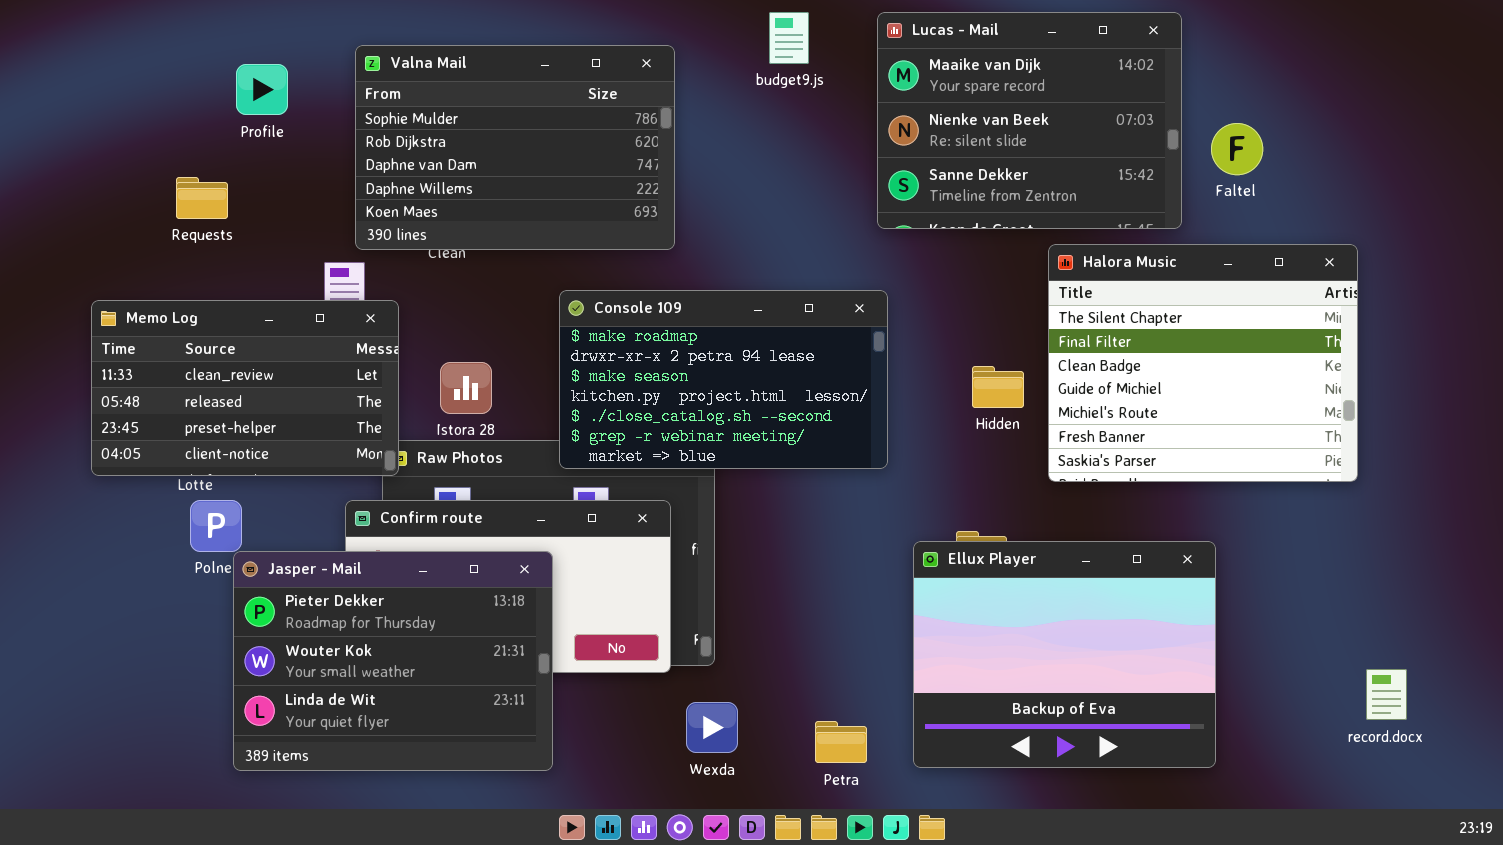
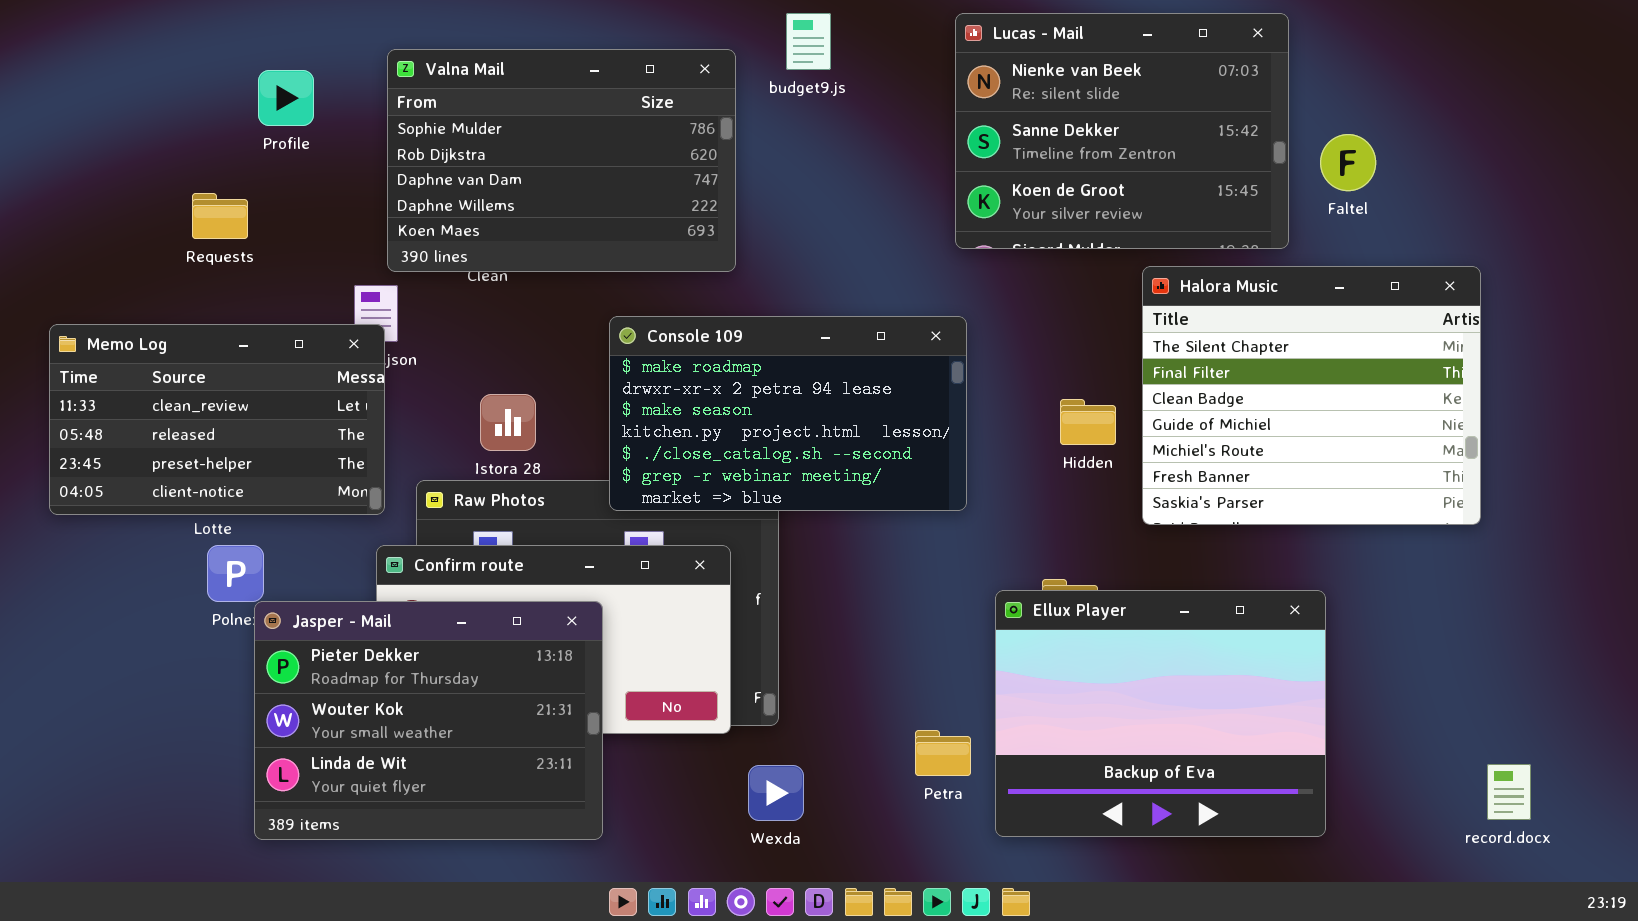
budget9.js: [769,12,809,64] -> [786,13,831,70], moved
Lucas - Mail: [877,12,1182,229] -> [955,13,1289,249], scrolled down 1 row
Memo Log: [91,300,399,476] -> [49,324,385,515], moved
record.docx: [1366,669,1407,720] -> [1487,764,1531,820], moved
Petra: [815,721,867,763] -> [915,730,971,776], moved

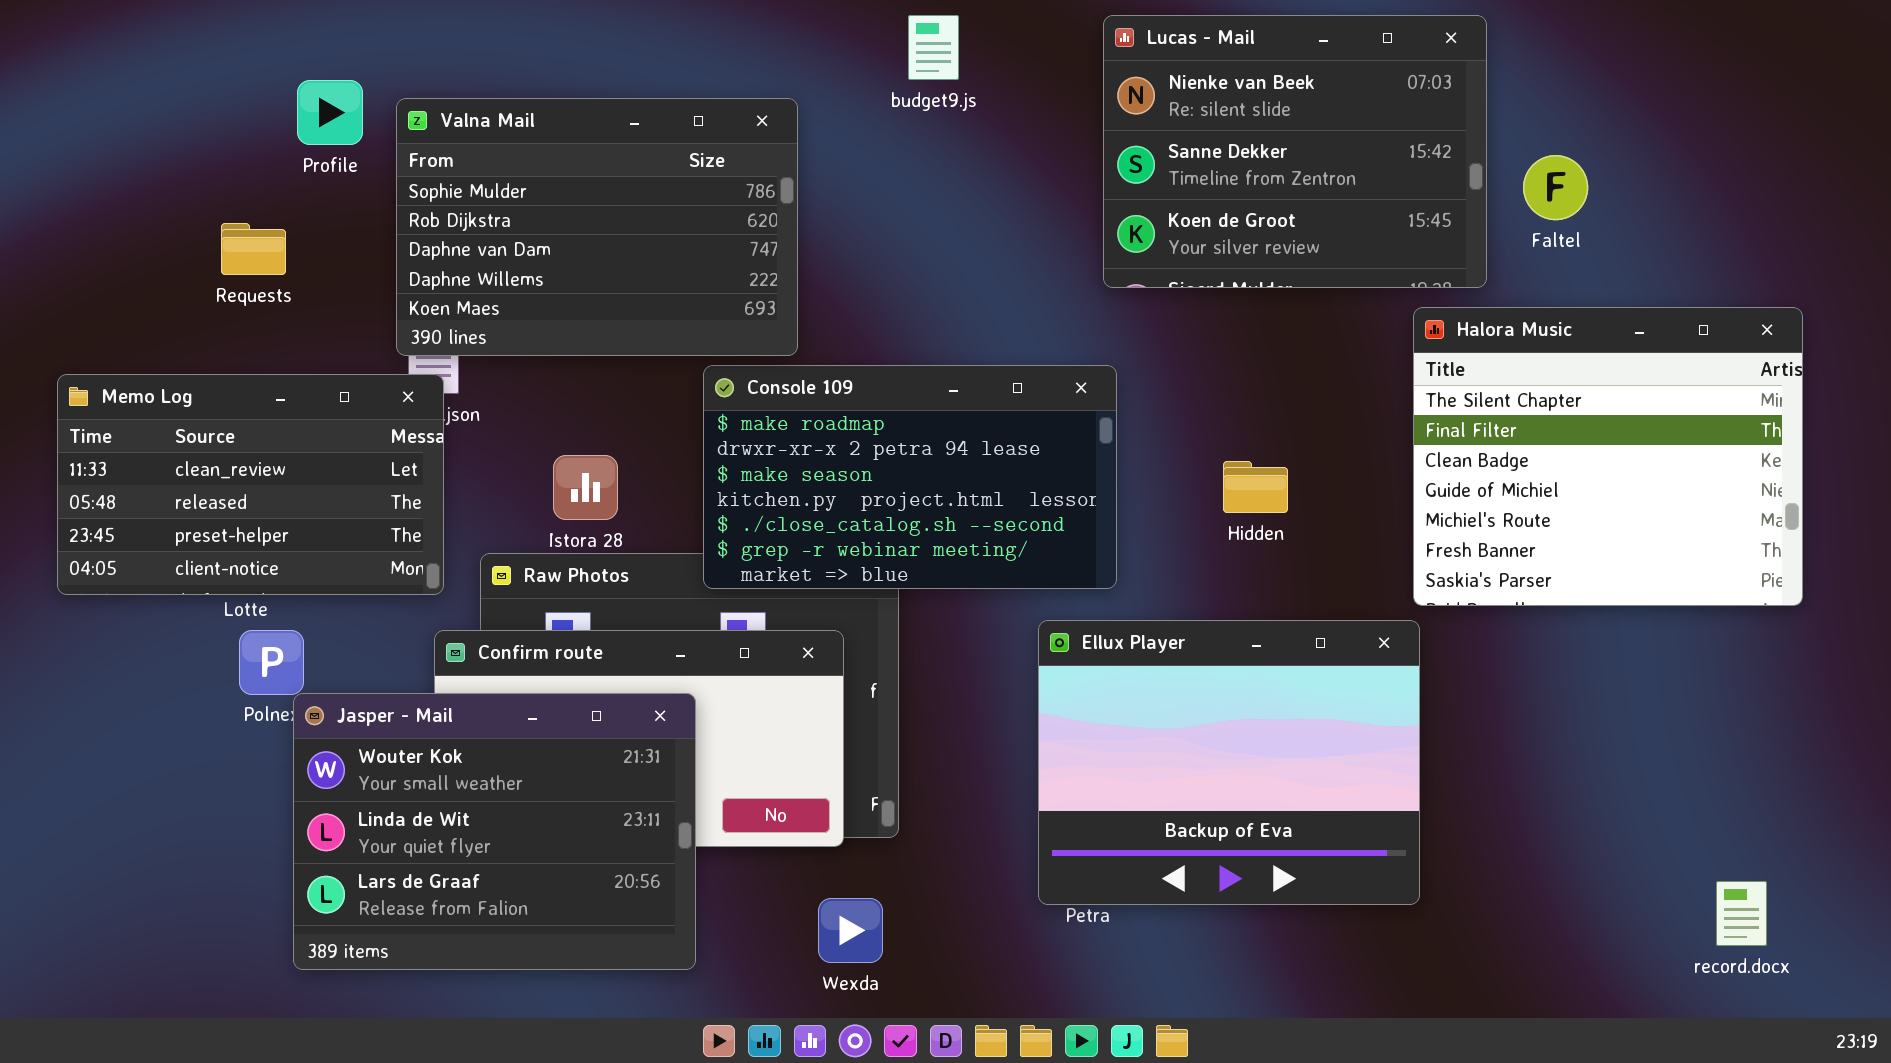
Valna Mail: [387,49,736,272] -> [396,98,798,356], moved
Halora Music: [1142,266,1481,525] -> [1413,307,1803,606], moved
Ellux Player: [995,590,1326,837] -> [1038,620,1420,905], moved
Jasper - Mail: [254,601,603,840] -> [293,693,696,970], scrolled down 1 row
Wexda: [748,765,804,821] -> [818,898,883,963], moved

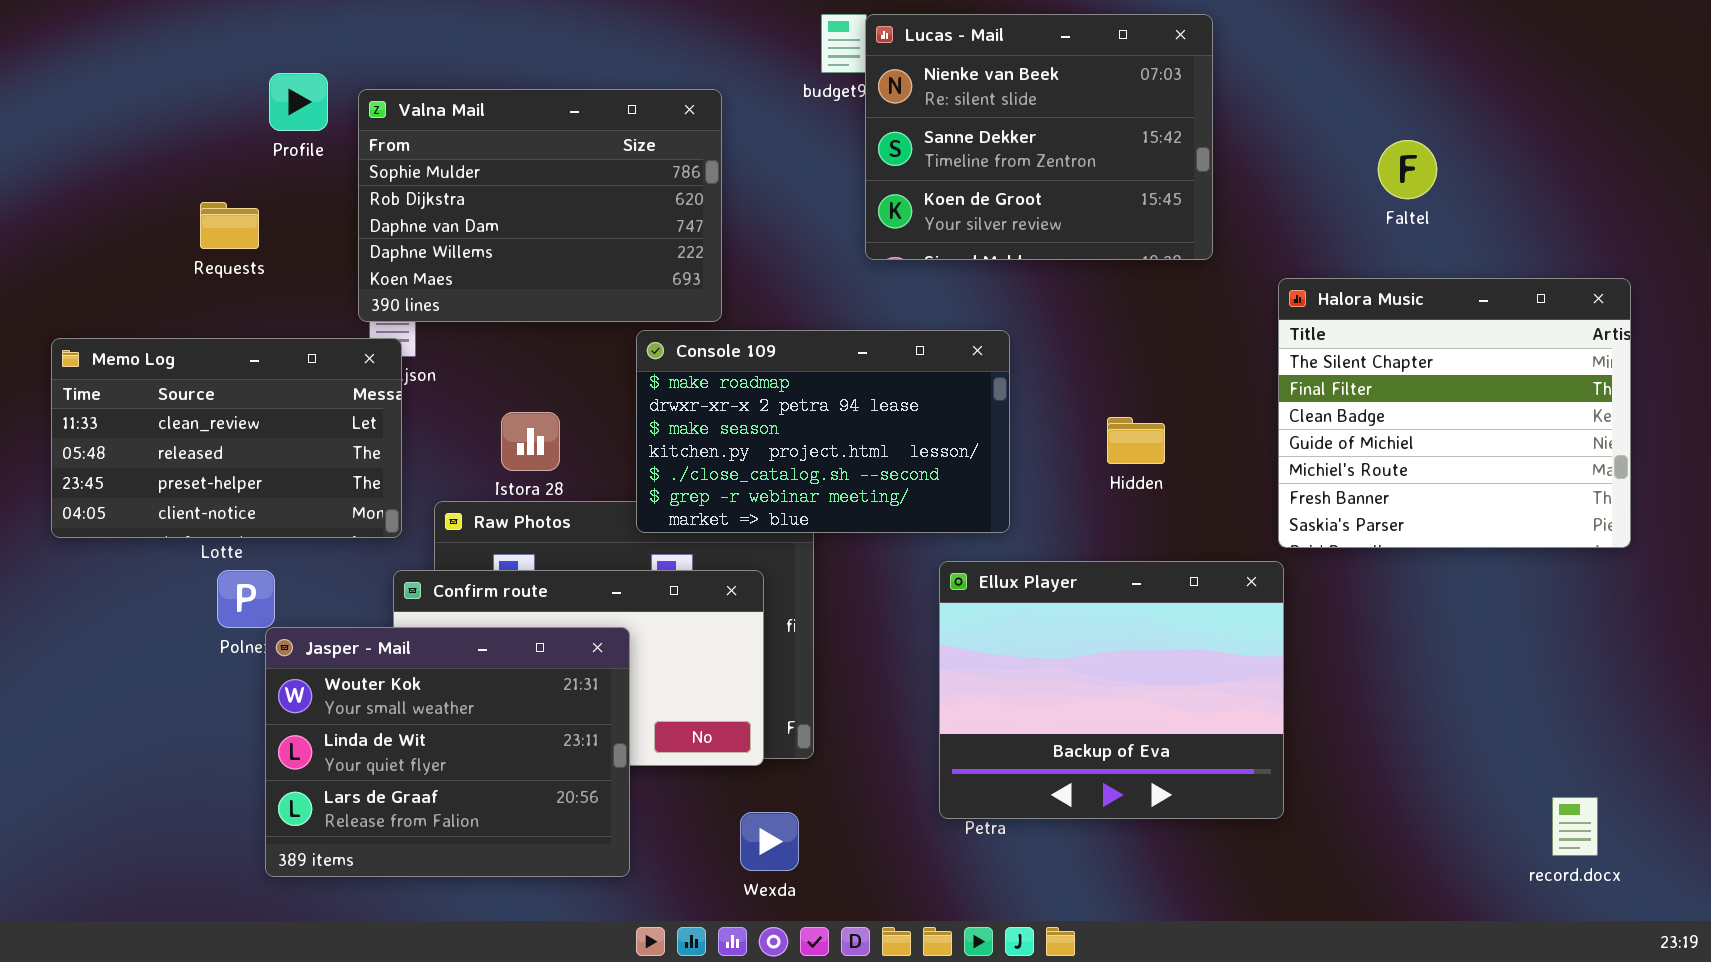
Lucas - Mail: [1103,15,1487,288] -> [865,14,1213,260], moved

